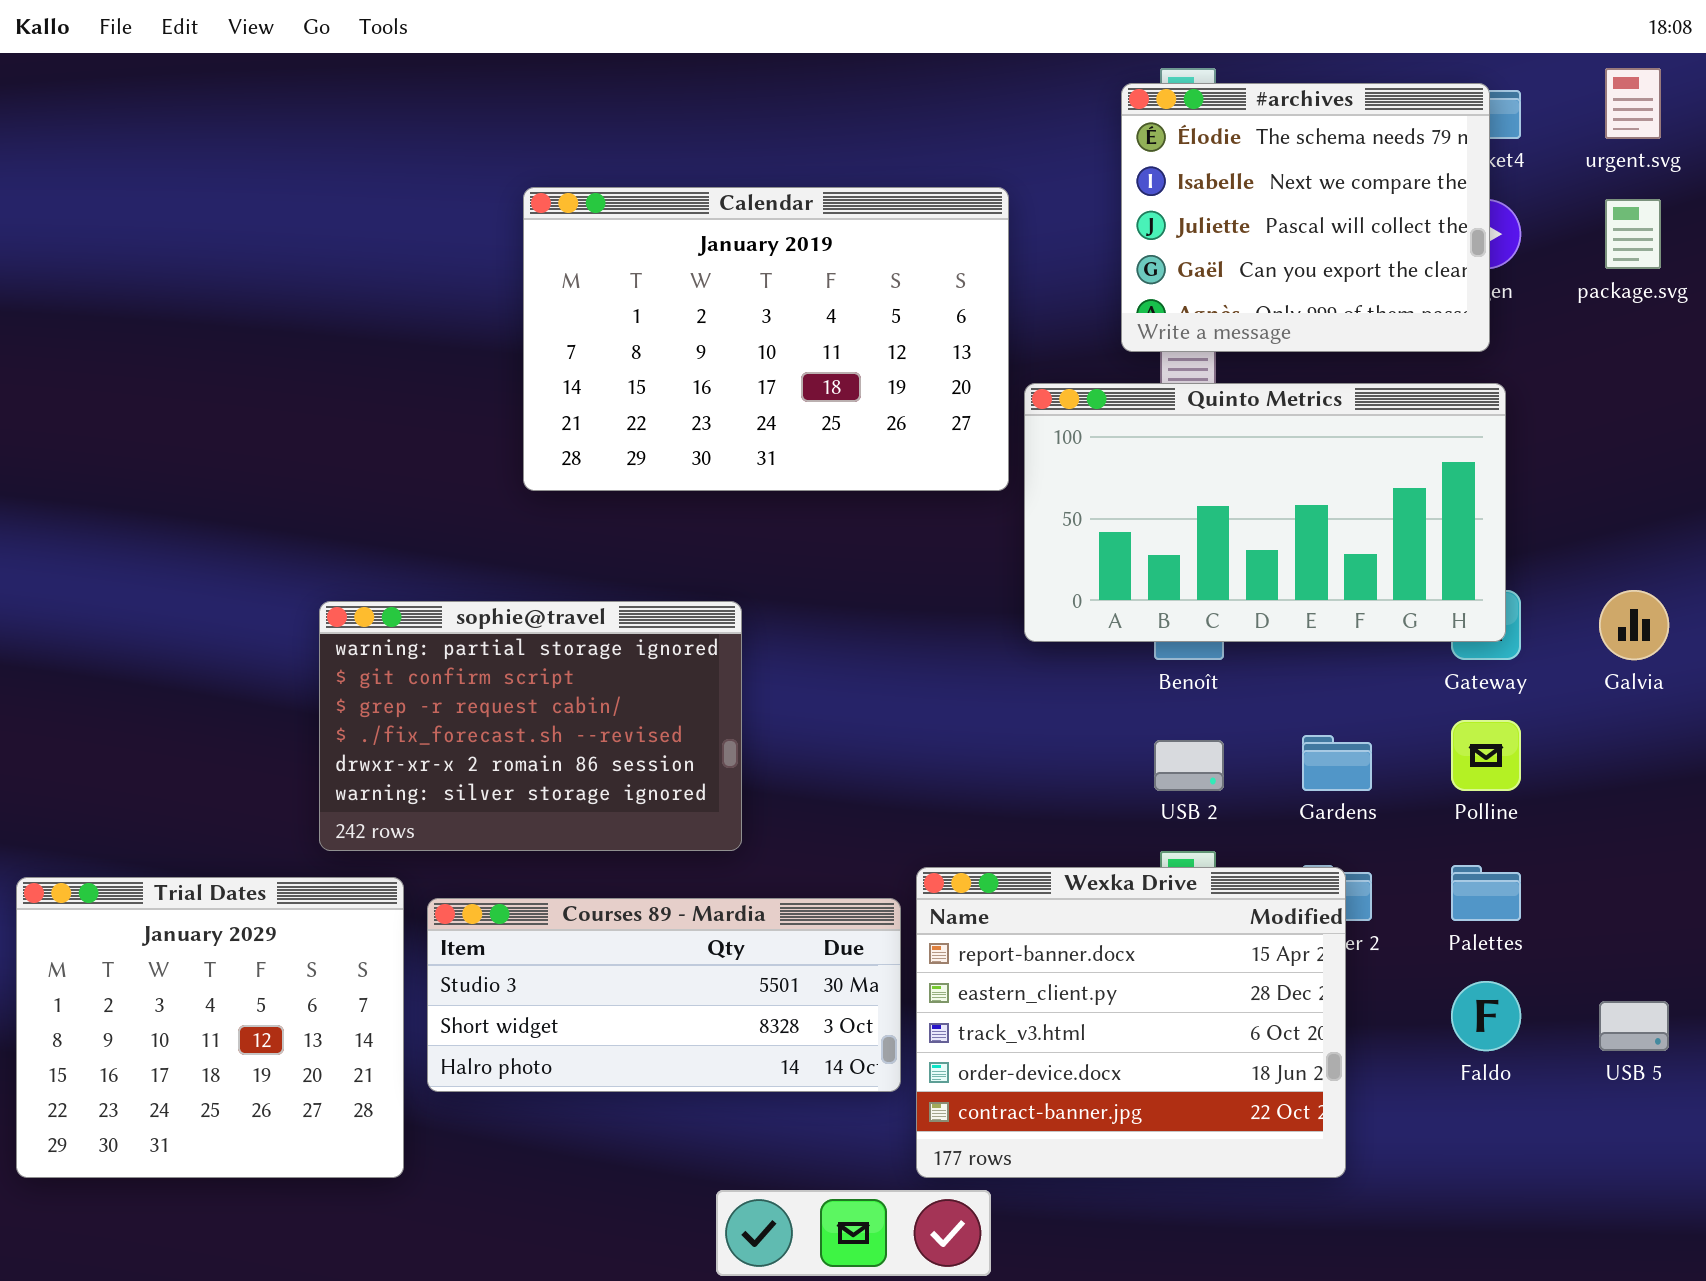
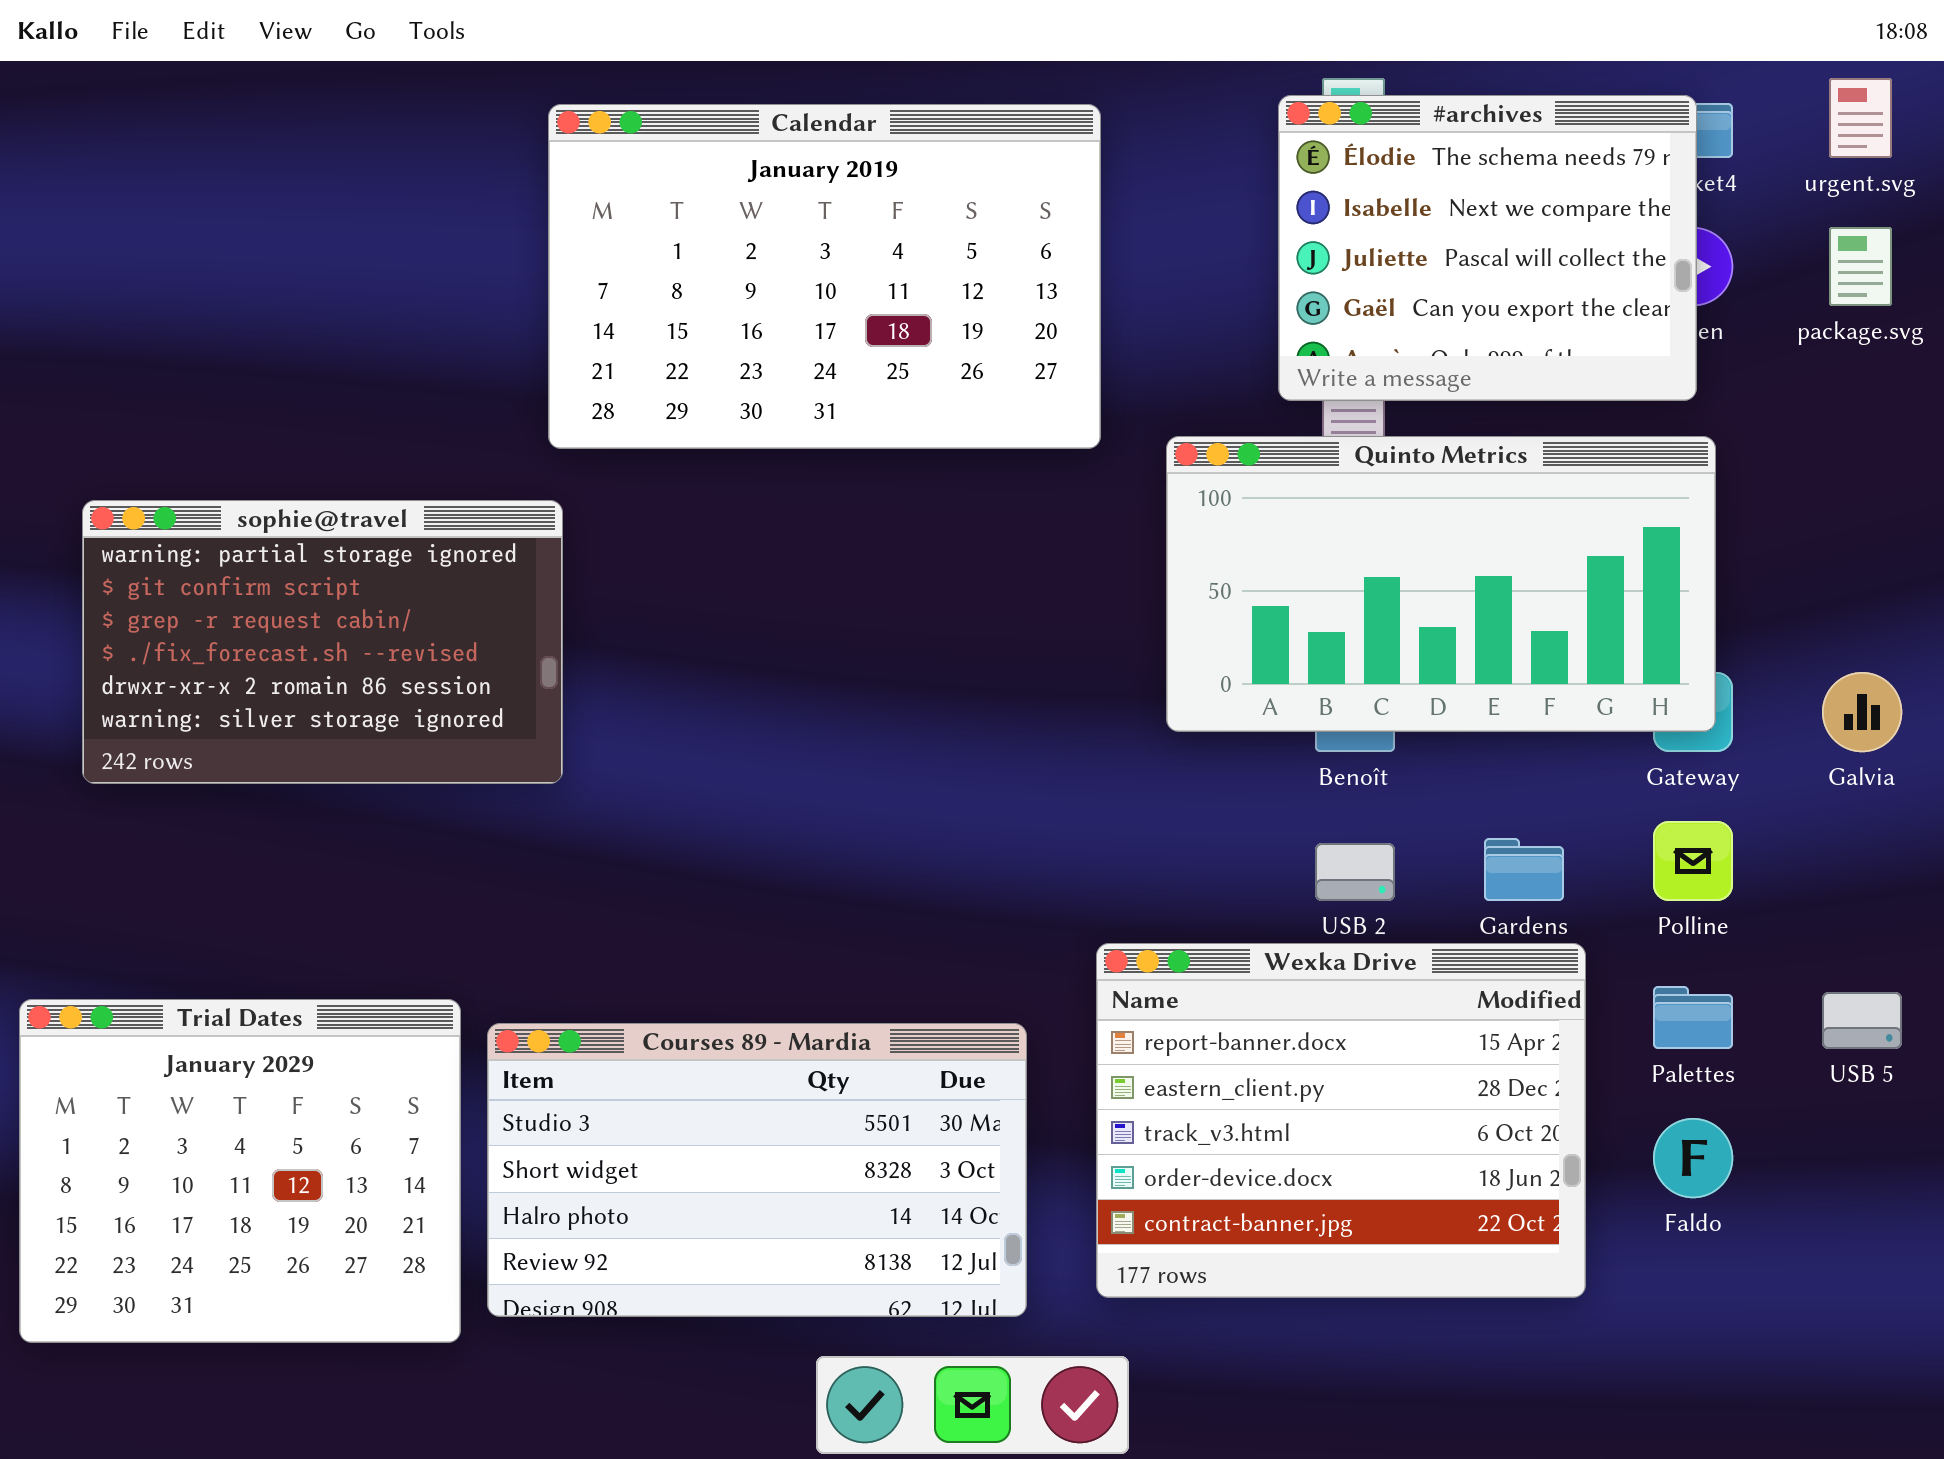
Calendar: [523,187,1009,491] -> [548,104,1101,449], moved
sophie@travel: [319,601,742,851] -> [82,500,563,784], moved
Wexka Drive: [916,867,1346,1178] -> [1096,943,1586,1298], moved
Courses 89 - Mardia: [427,898,901,1092] -> [487,1023,1027,1317], resized
USB 5: [1599,1001,1669,1051] -> [1822,992,1902,1049], moved

